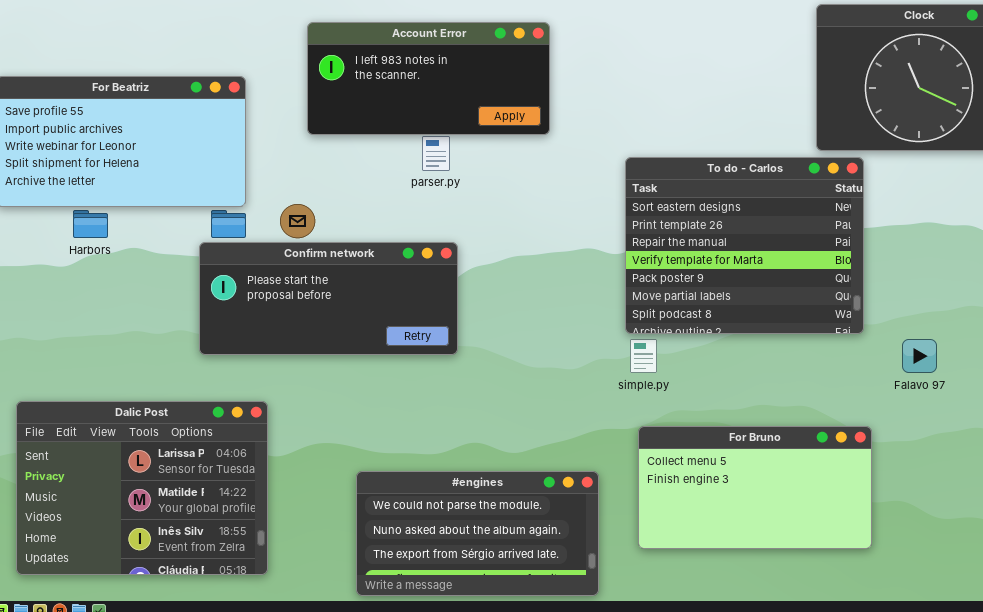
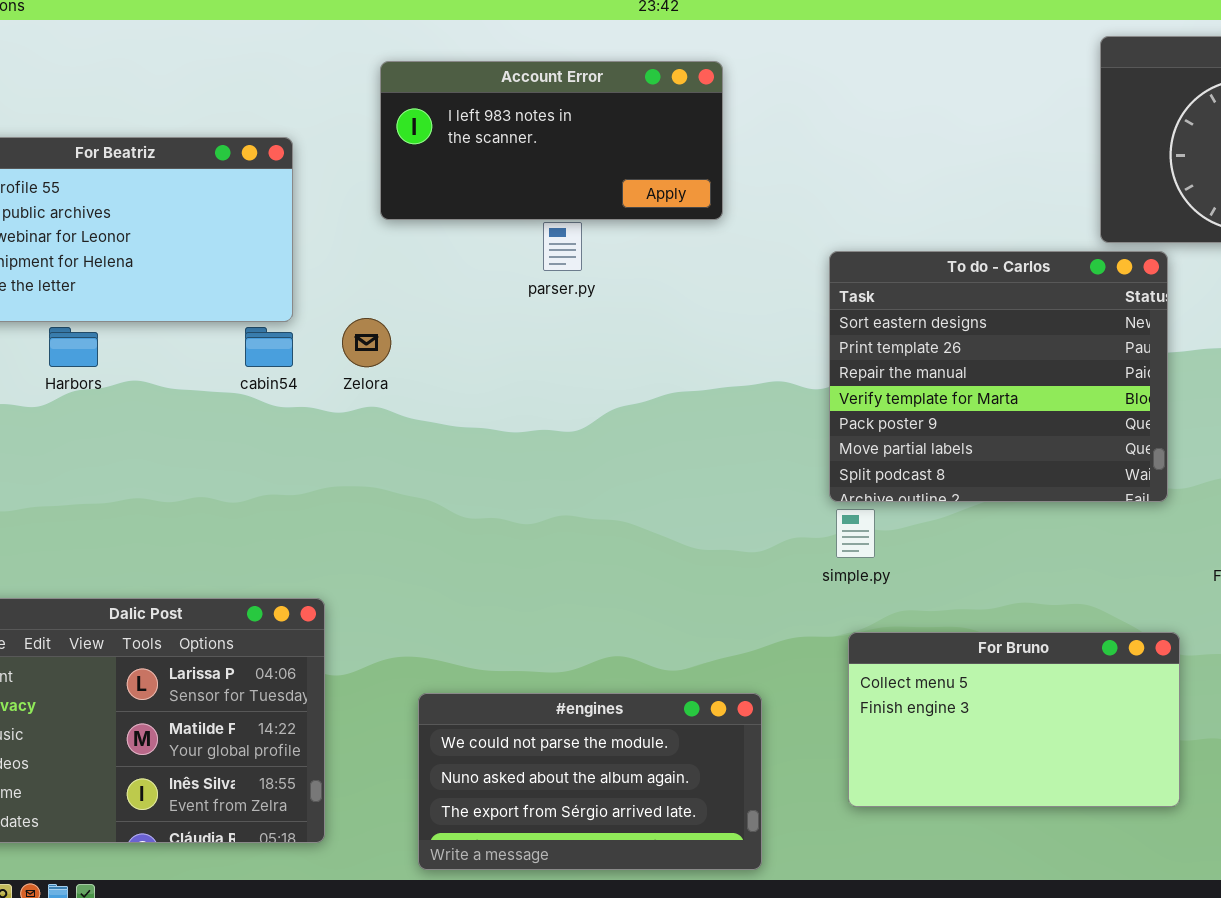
Confirm network: [199,242,458,355] -> none, closed
#engines: [356,471,599,596] -> [418,693,762,870], moved

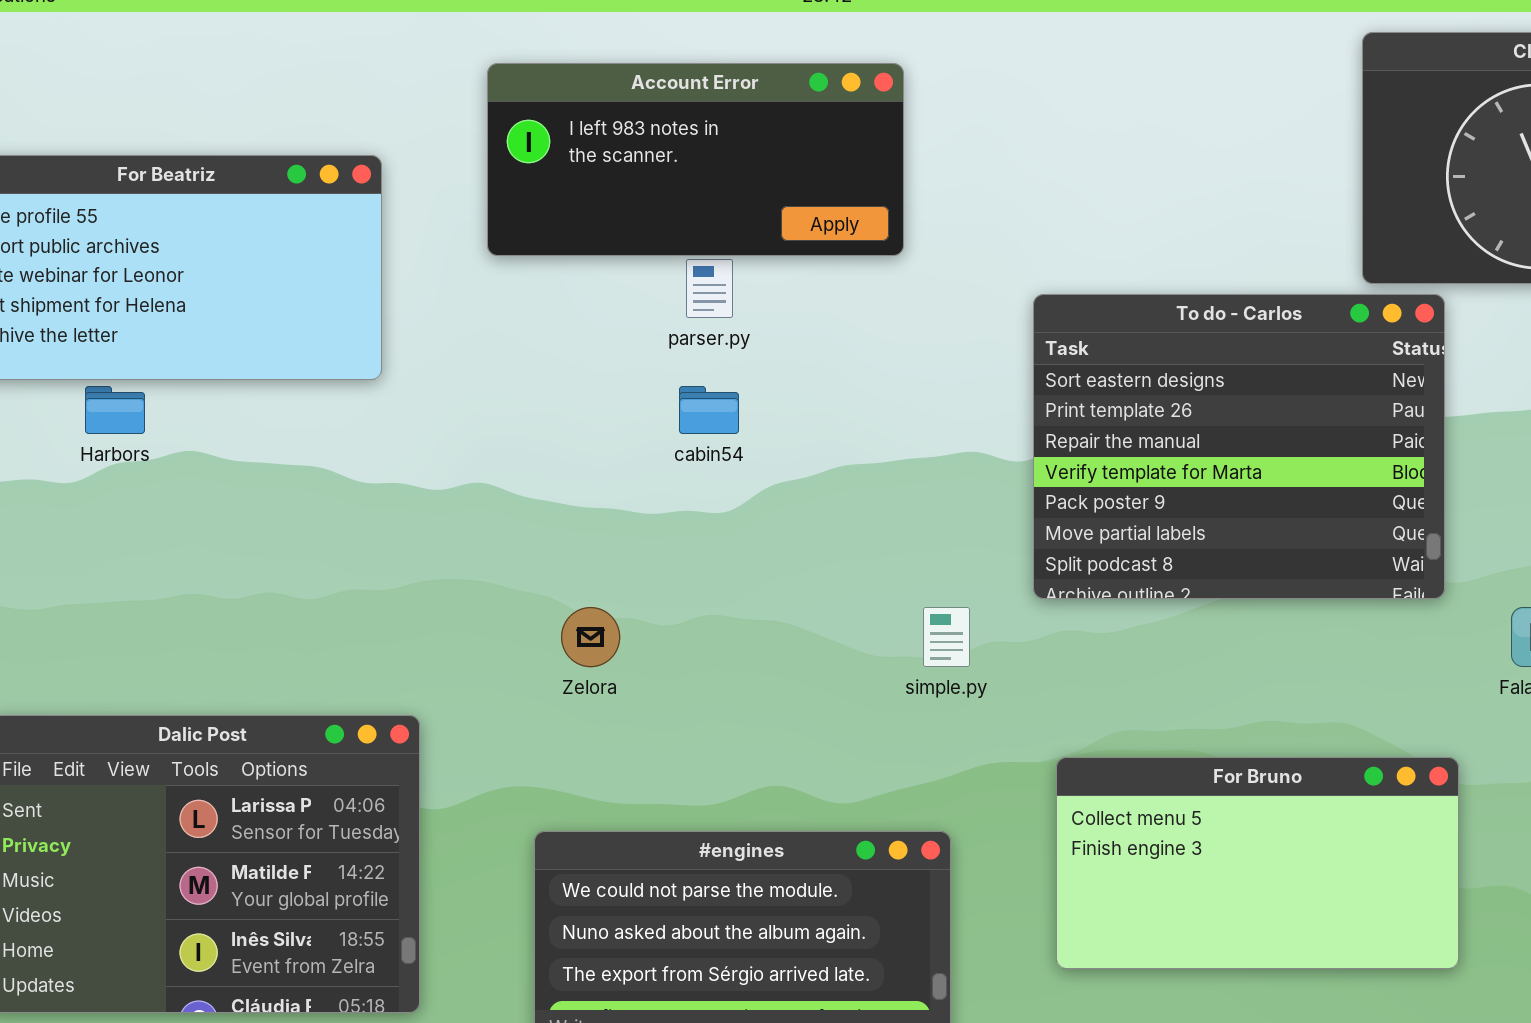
Zelora: [342,318,391,367] -> [561,607,620,667], moved
cabin54: [245,327,293,367] -> [679,386,739,434], moved
simple.py: [836,509,875,558] -> [923,607,970,667], moved

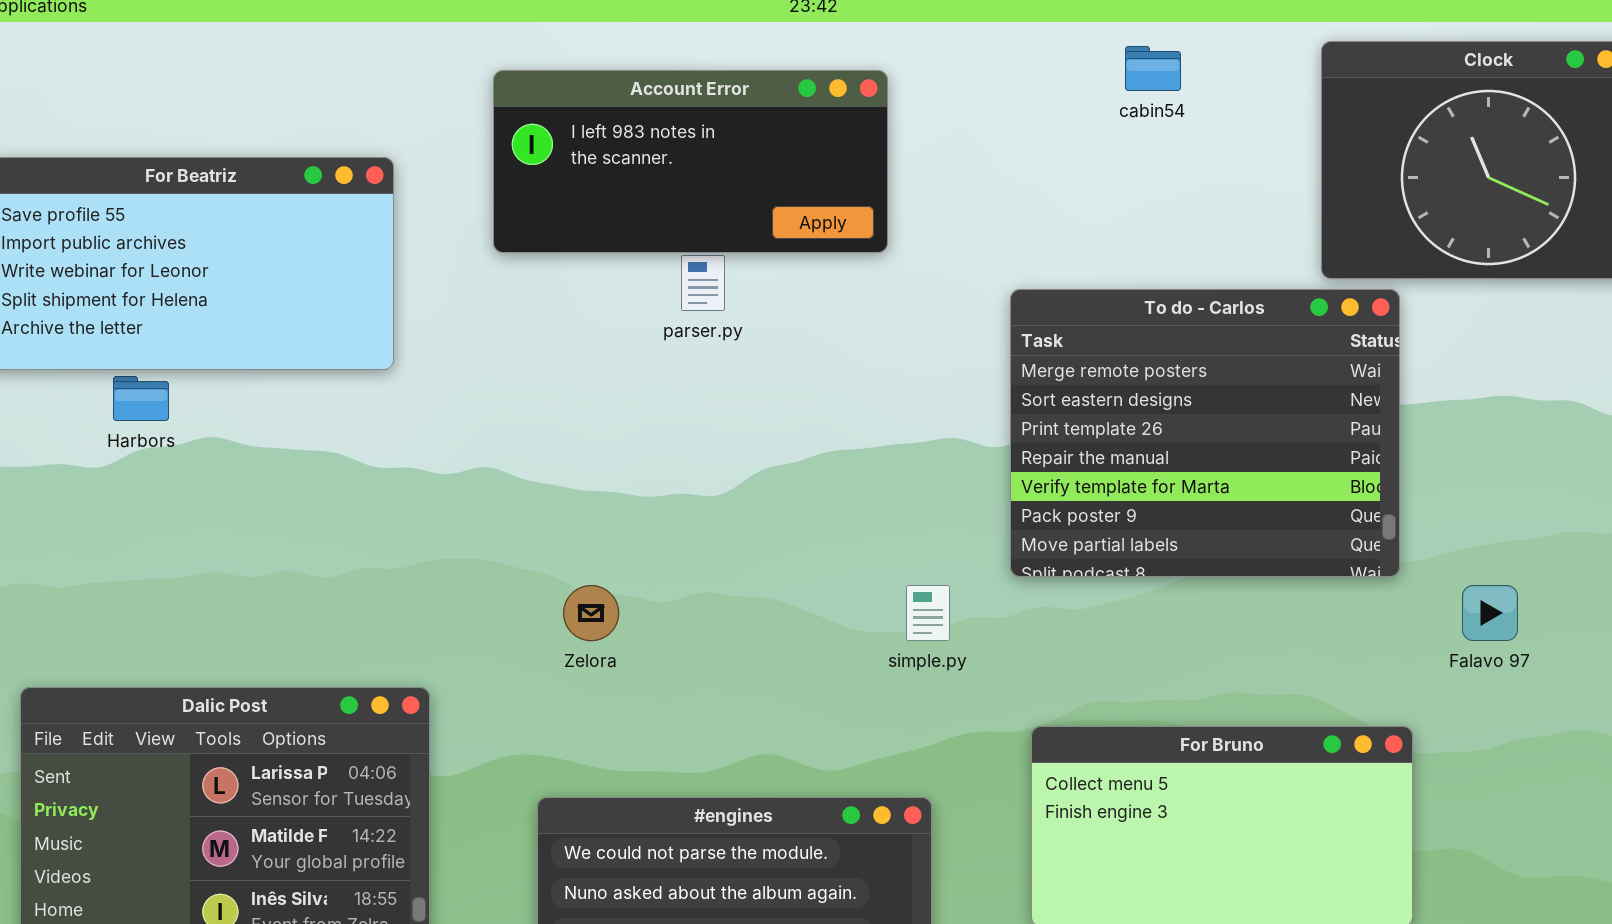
To do - Carlos: [1033,294,1445,599] -> [1010,289,1400,577], scrolled up 1 row
cabin54: [679,386,739,434] -> [1125,46,1181,91], moved

